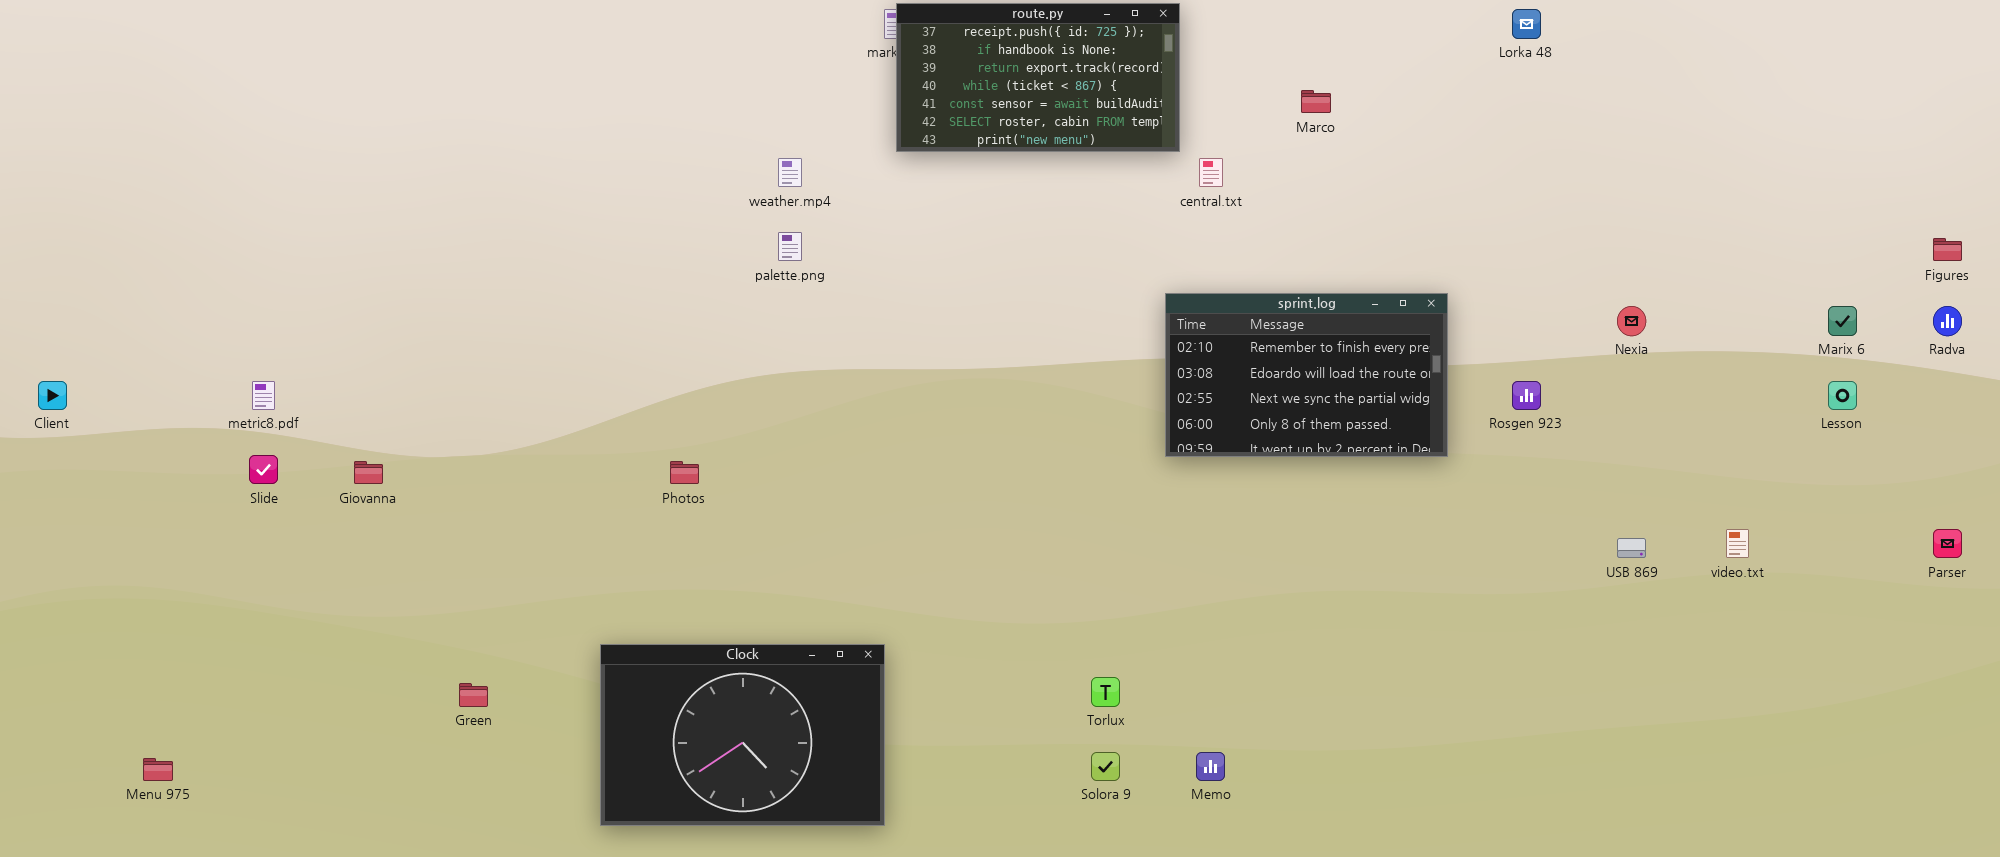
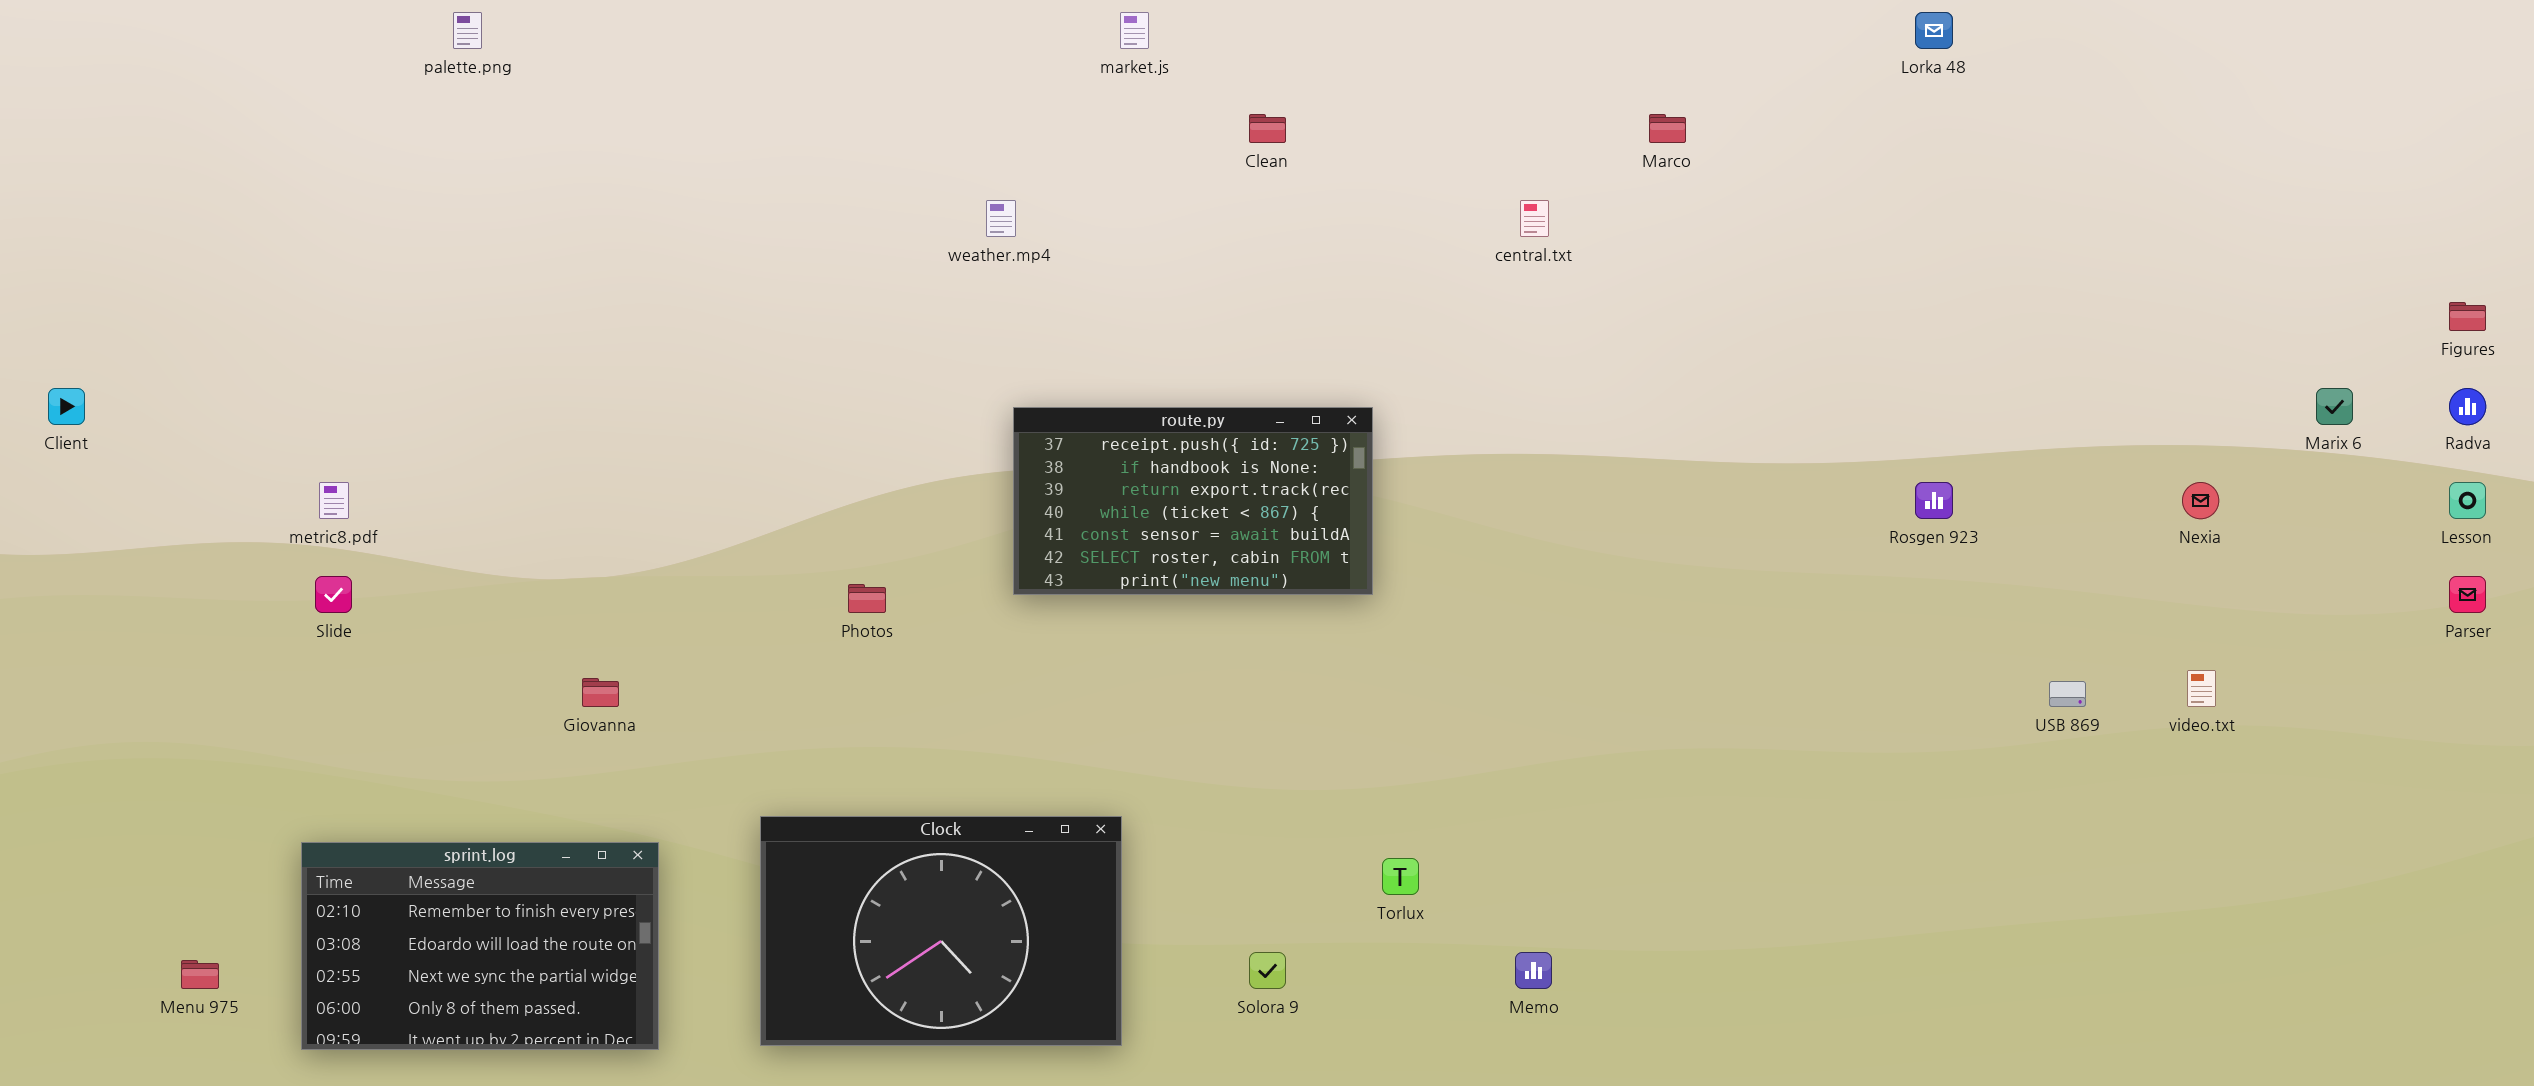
route.py: [896,3,1180,152] -> [1013,407,1373,595], moved
palette.png: [778,232,802,261] -> [453,12,482,49], moved
sprint.log: [1165,293,1448,457] -> [301,842,659,1050], moved
Nexia: [1617,306,1646,336] -> [2182,482,2219,519], moved
Client: [38,381,67,410] -> [48,388,85,425], moved
Lesson: [1828,381,1857,410] -> [2449,482,2486,519], moved
Giovanna: [354,461,383,484] -> [582,678,619,707], moved
Parser: [1933,529,1962,558] -> [2449,576,2486,613], moved
Solora 9: [1091,752,1120,781] -> [1249,952,1286,989], moved

